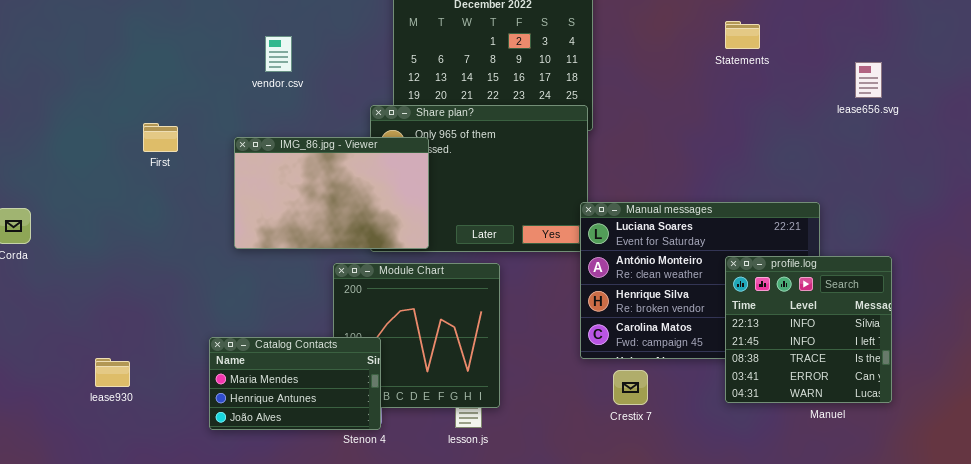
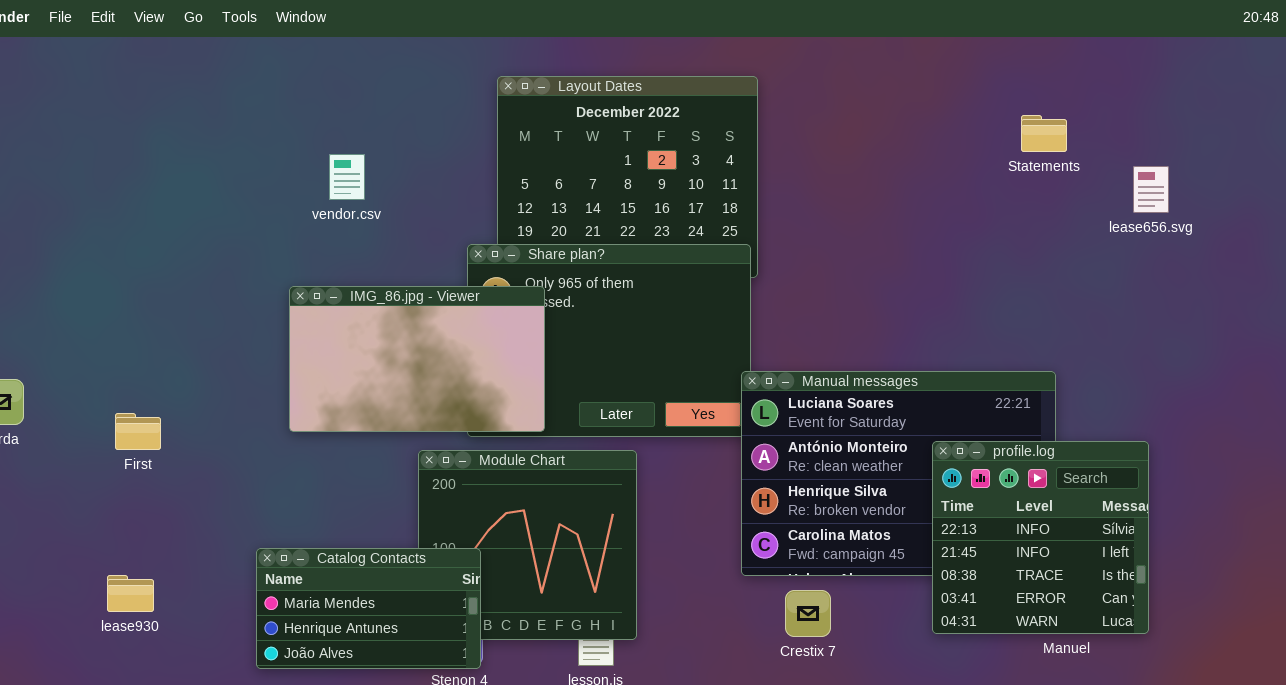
Statements: [725,21,760,49] -> [1021,115,1067,152], moved
lease656.svg: [855,62,882,98] -> [1133,166,1169,213], moved
First: [143,123,178,152] -> [115,413,161,450], moved

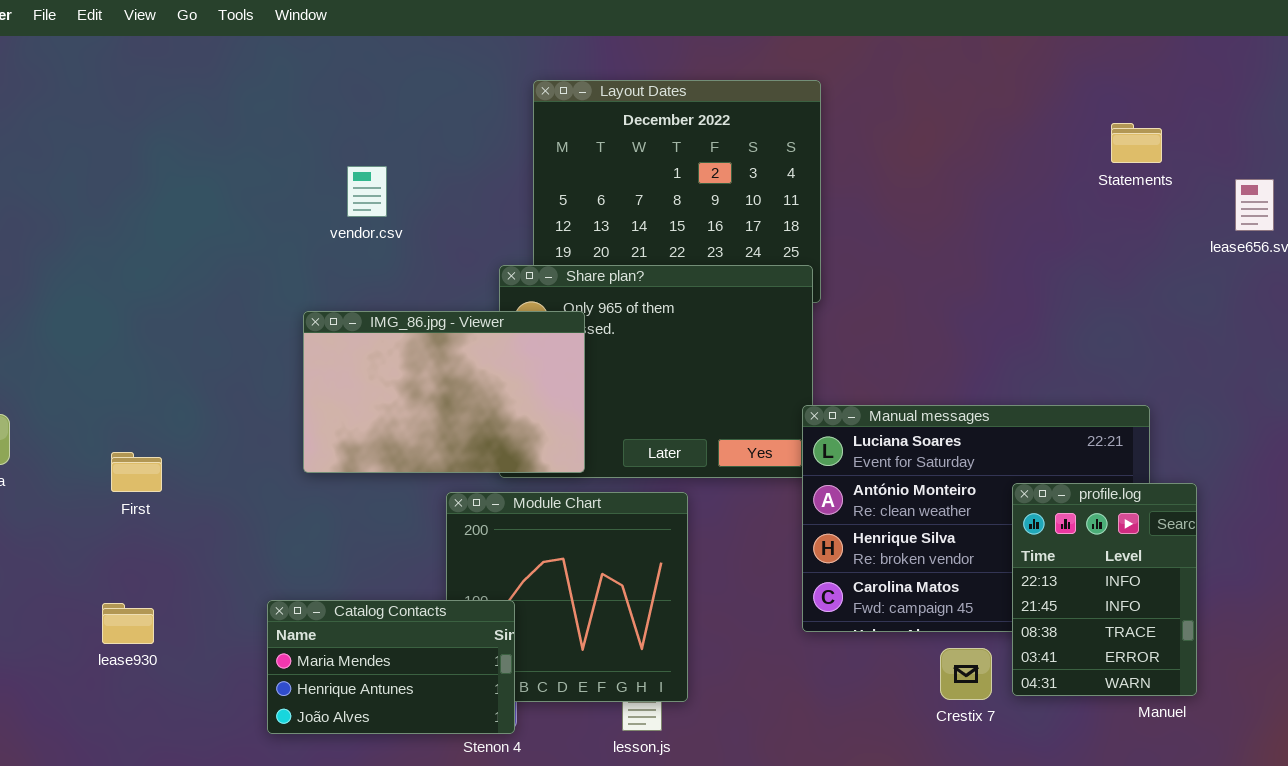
profile.log: [932,441,1149,634] -> [1012,483,1197,696], resized
lease930: [107,575,154,612] -> [102,603,154,644], moved
Crestix 7: [785,590,831,637] -> [940,648,992,700], moved

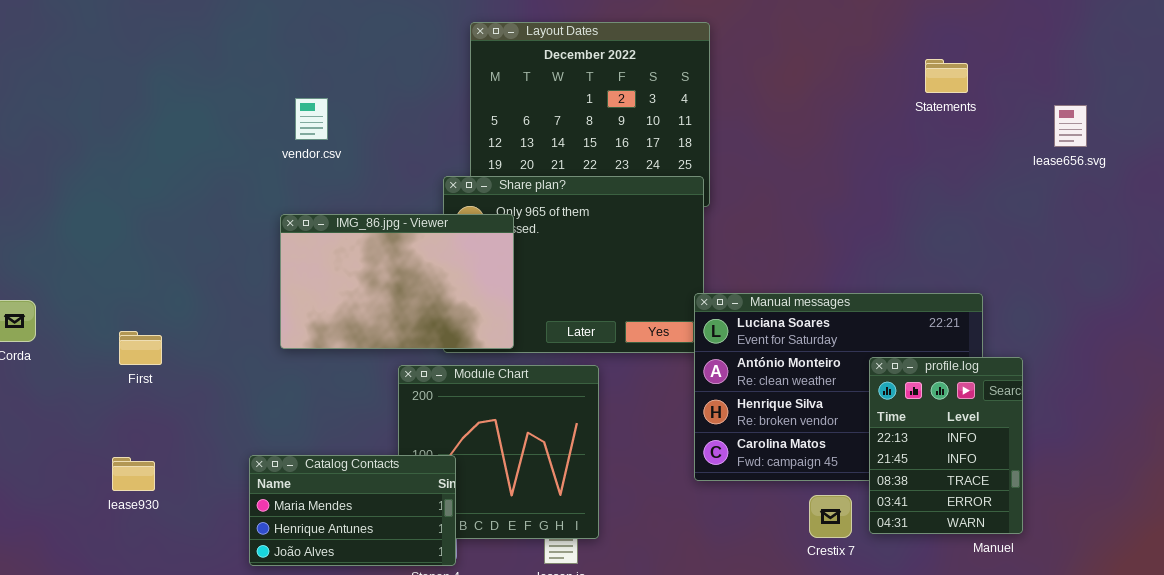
Statements: [1111,123,1162,163] -> [925,59,968,93], moved
vendor.csv: [347,166,387,217] -> [295,98,328,140], moved

